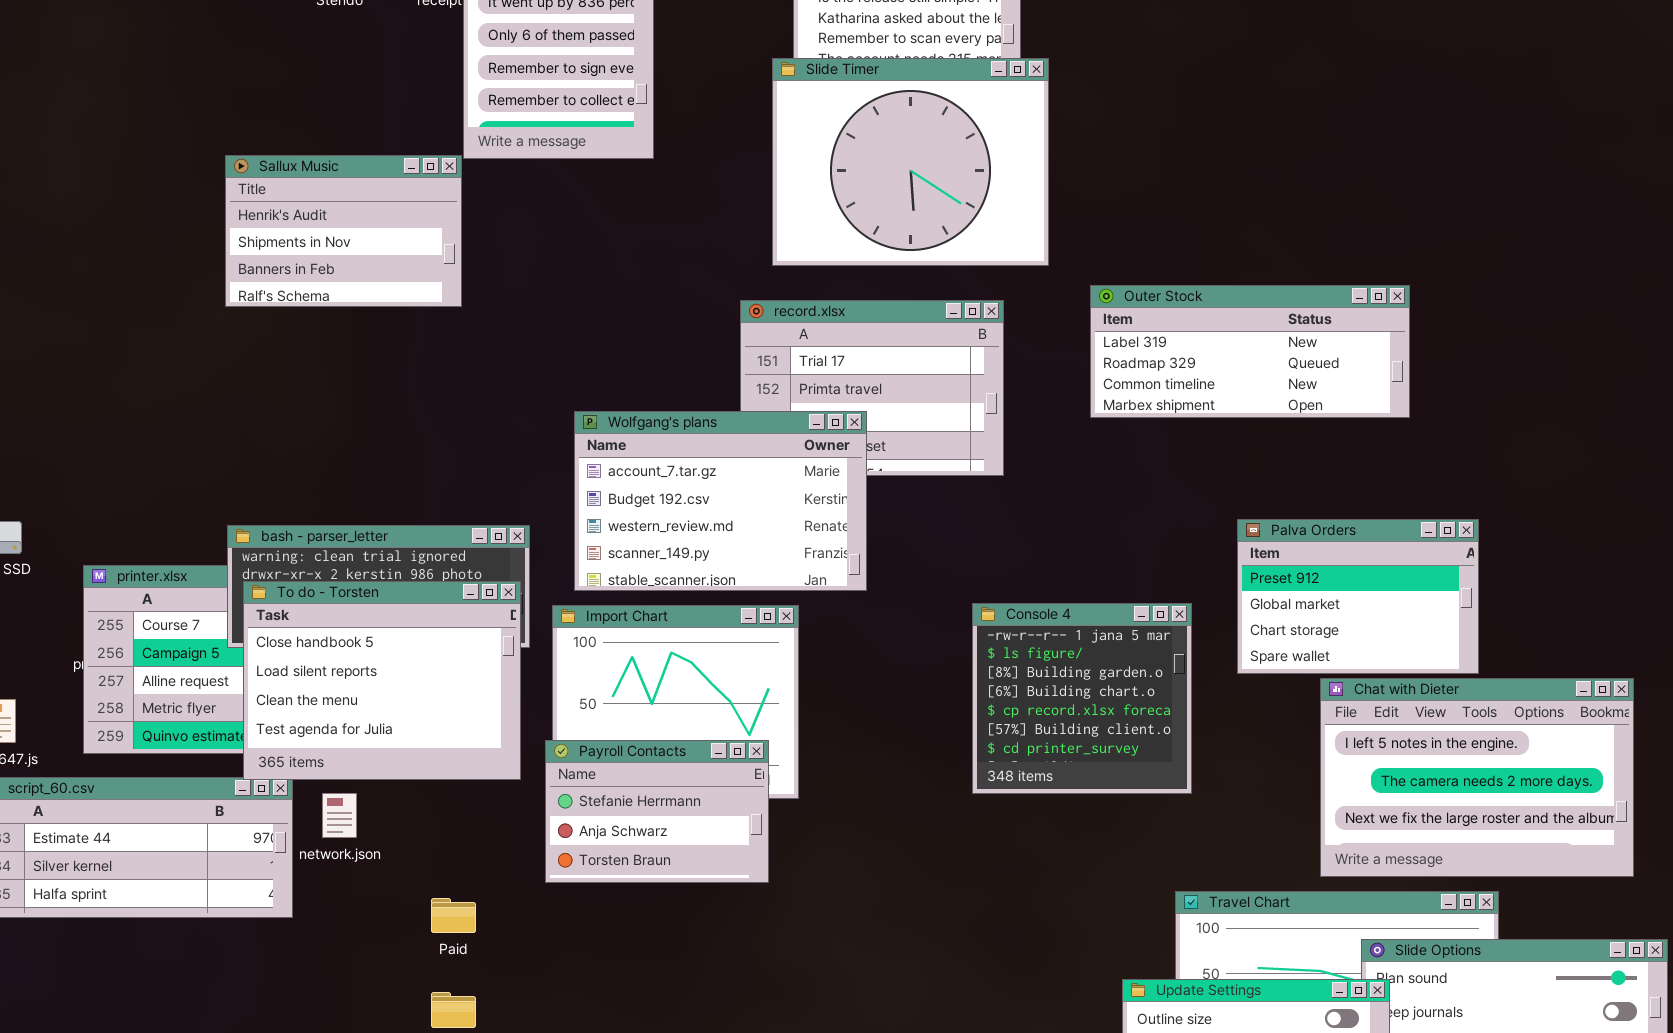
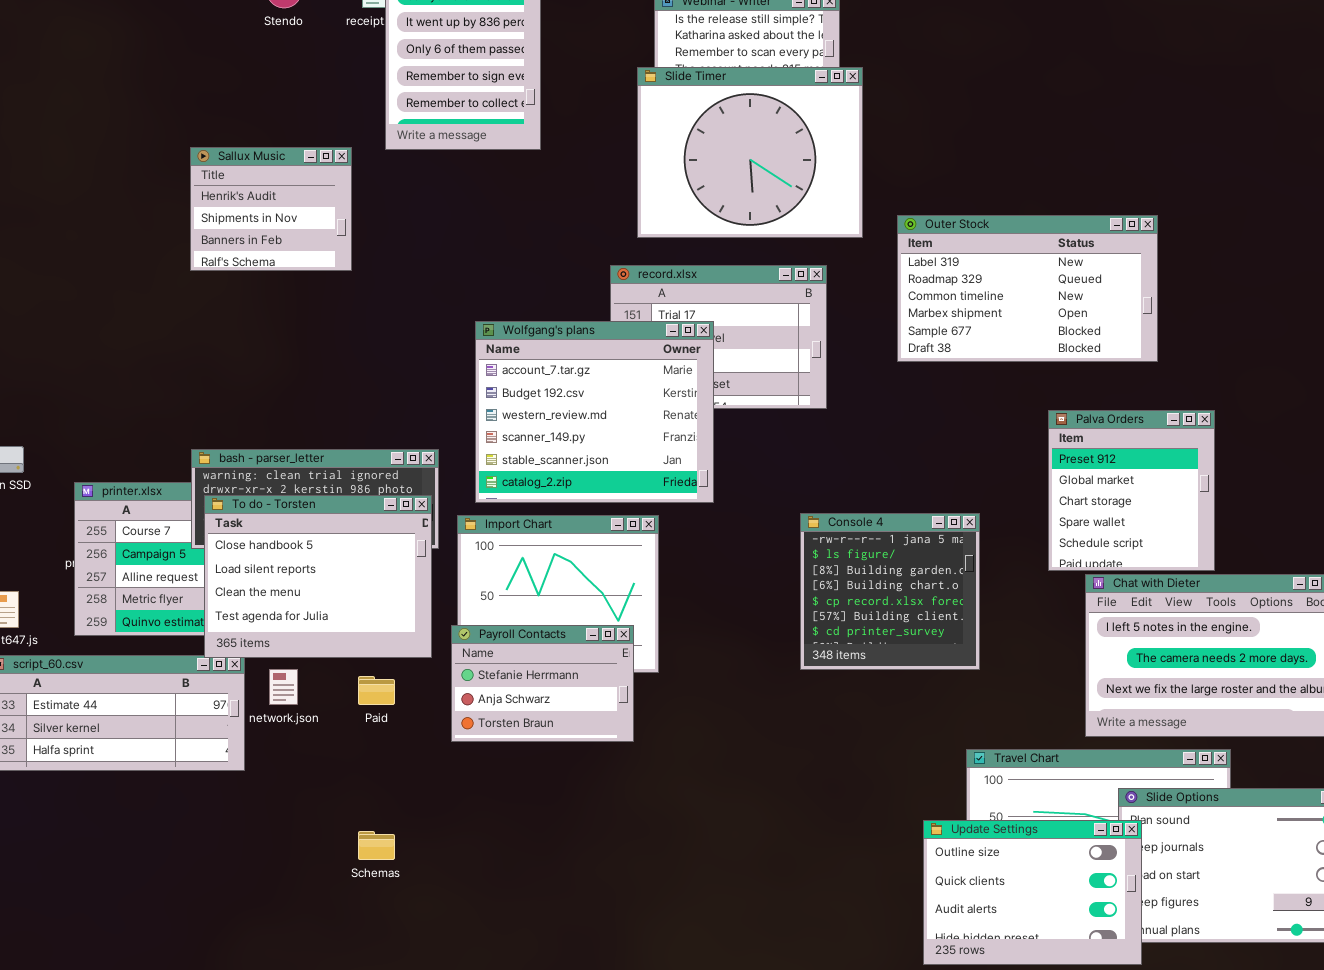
Sallux Music: [225,155,462,307] -> [190,147,352,271], resized
Outer Stock: [1090,285,1410,418] -> [897,215,1158,362], resized
Wolfgang's plans: [574,411,867,591] -> [475,321,714,503], resized
Palva Orders: [1237,519,1479,674] -> [1048,410,1215,571], resized
Paid: [431,898,476,933] -> [358,676,395,705], moved

